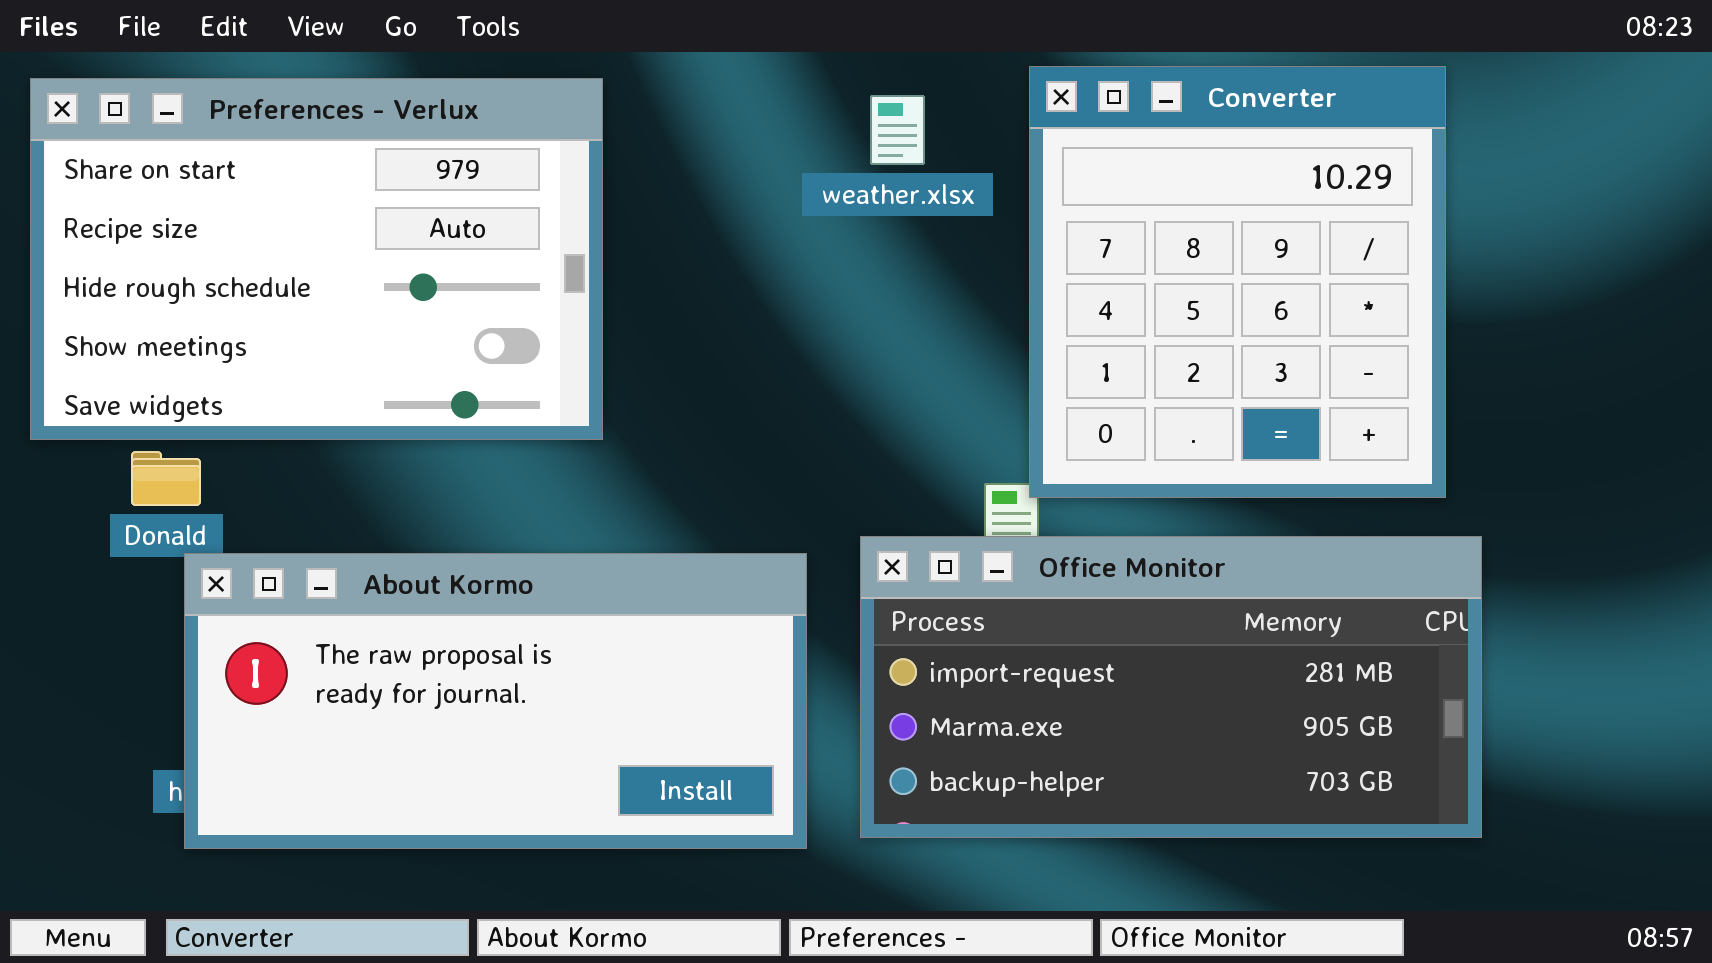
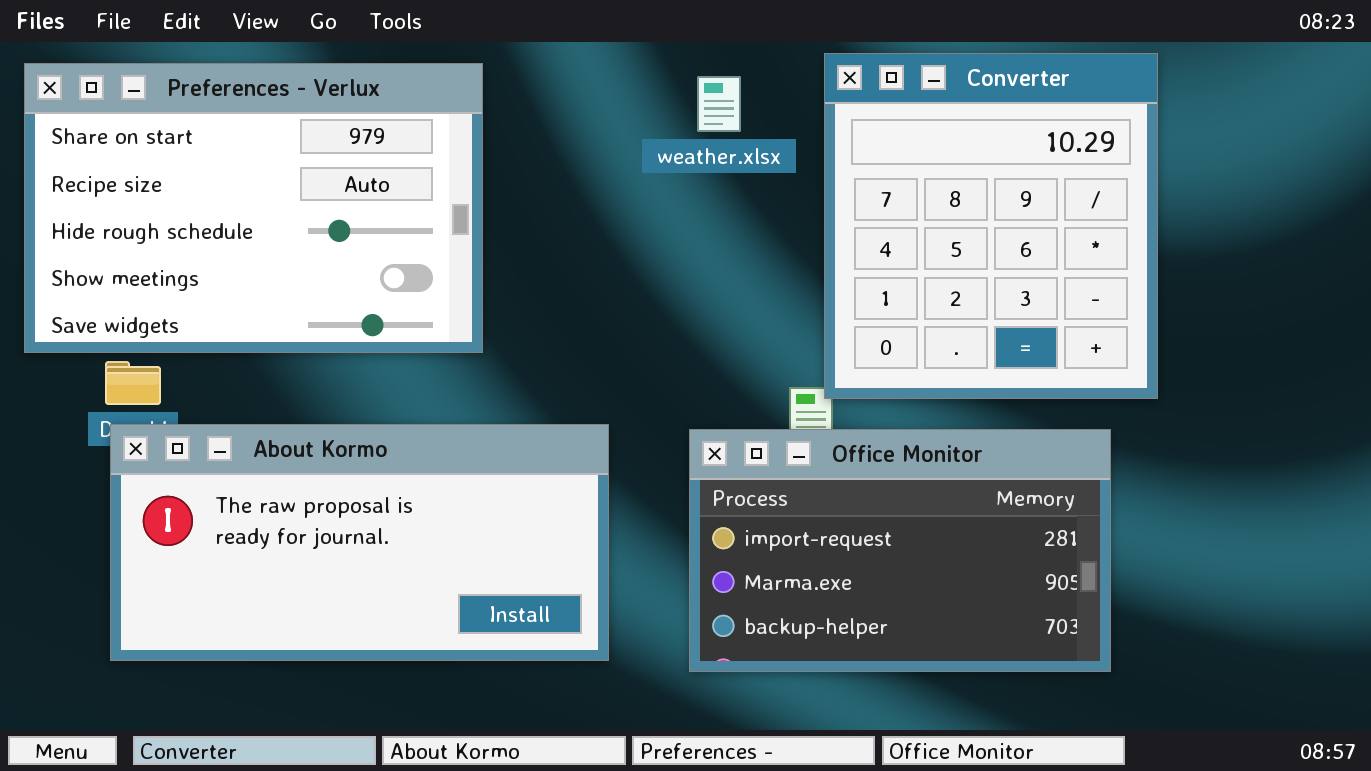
Office Monitor: [860,536,1482,838] -> [689,429,1111,672], resized
About Kormo: [184,553,807,849] -> [110,424,609,661], moved

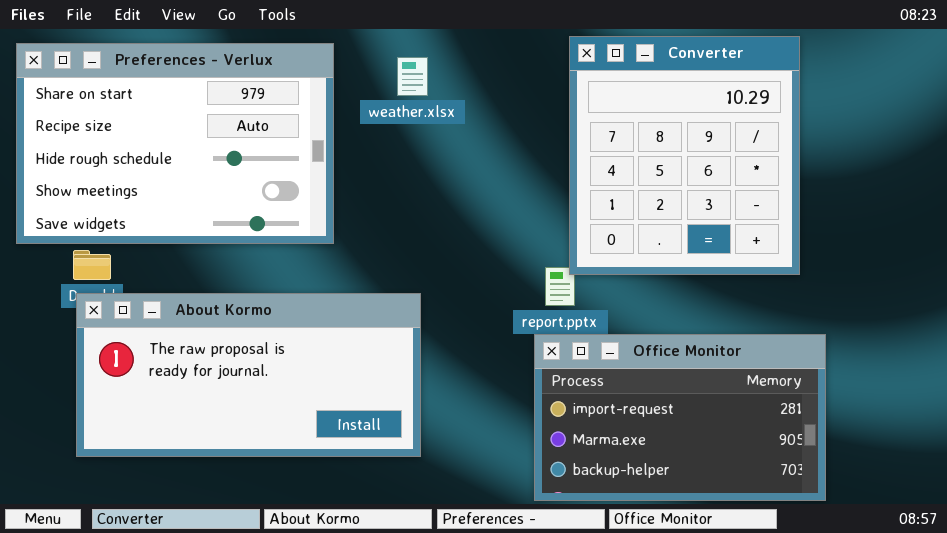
weather.xlsx: [697,76,741,132] -> [397,57,428,96], moved
Office Monitor: [689,429,1111,672] -> [534,334,826,501], moved

